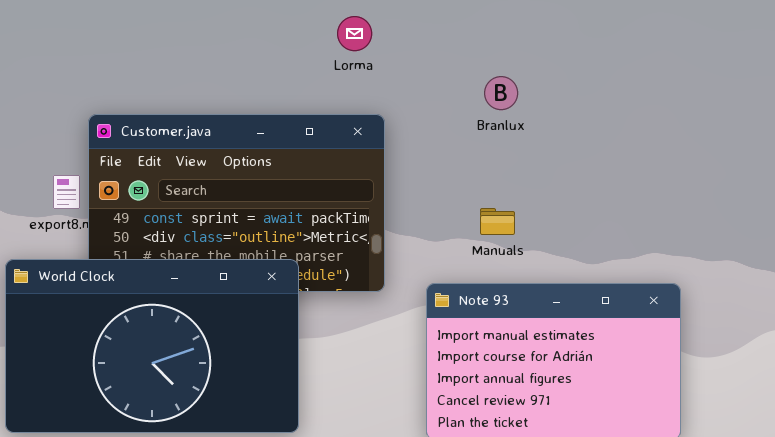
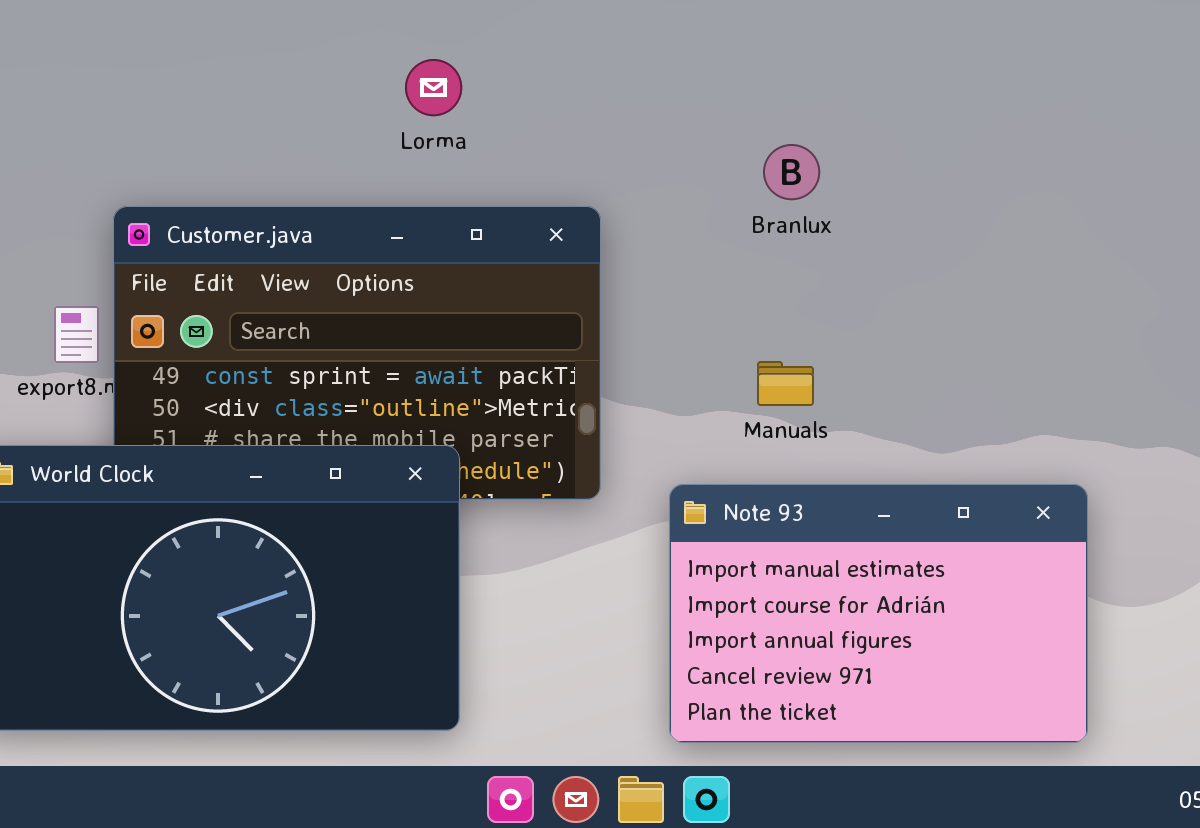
Lorma: [337,16,372,51] -> [405,59,462,116], moved

